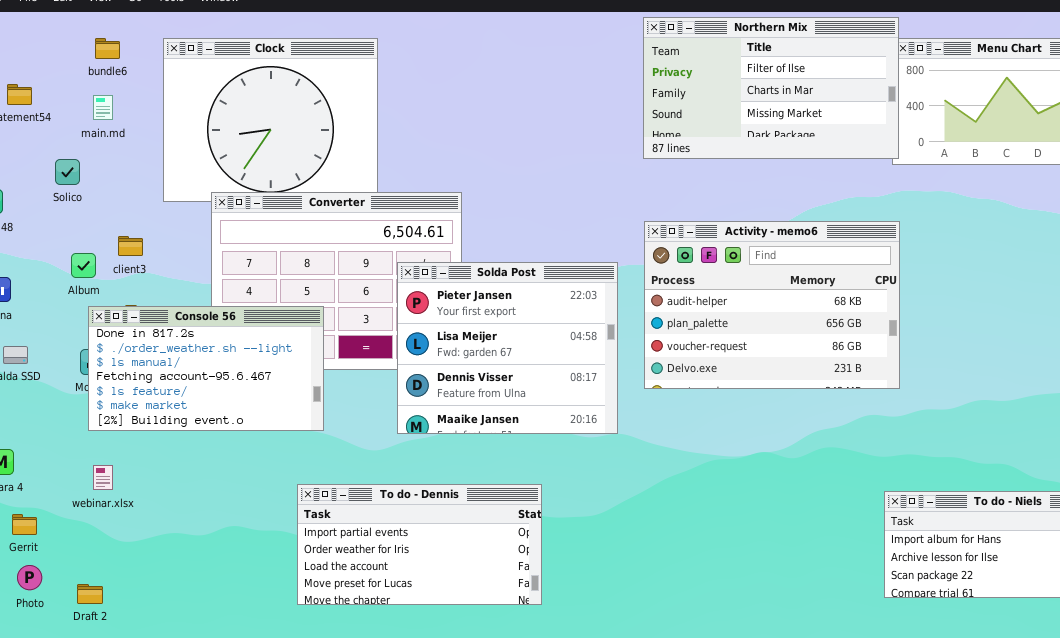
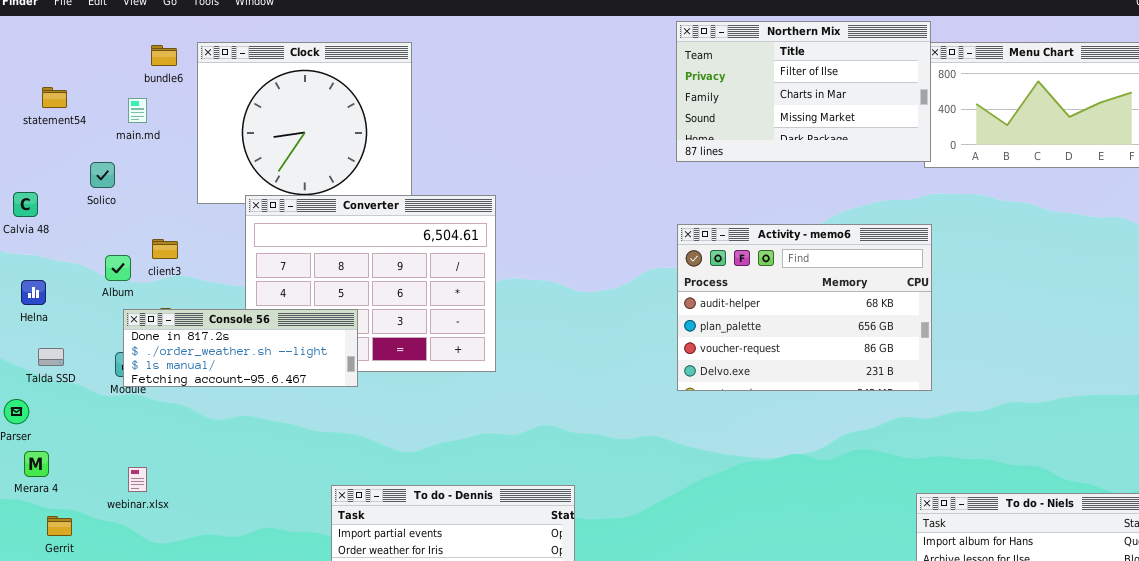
bundle6: [95,38,120,59] -> [151,45,177,66], moved
Solda Post: [397,262,618,434] -> none, closed
Console 56: [88,306,324,431] -> [123,309,358,387], resized

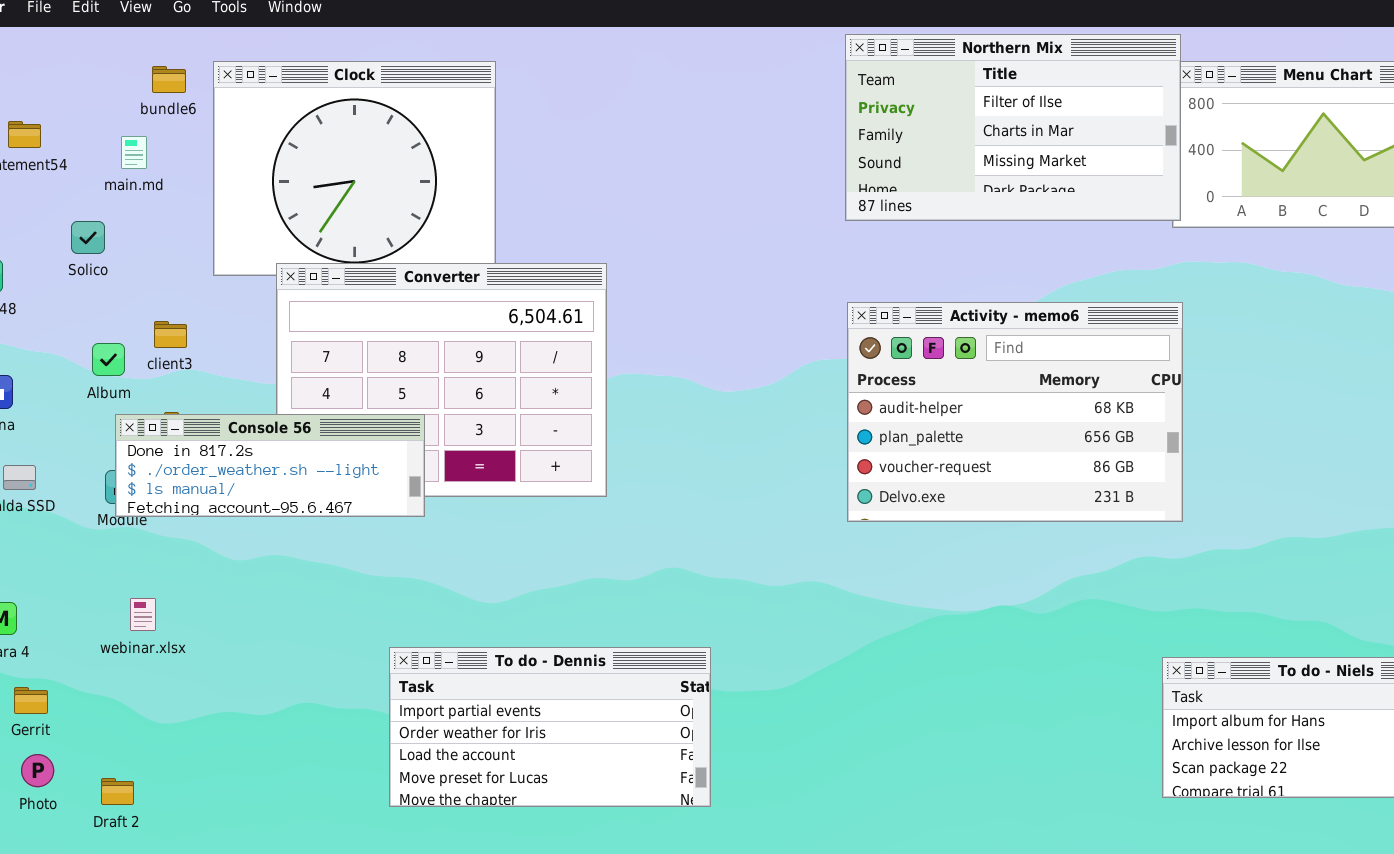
webinar.xlsx: [128,467,147,492] -> [130,598,156,631], moved

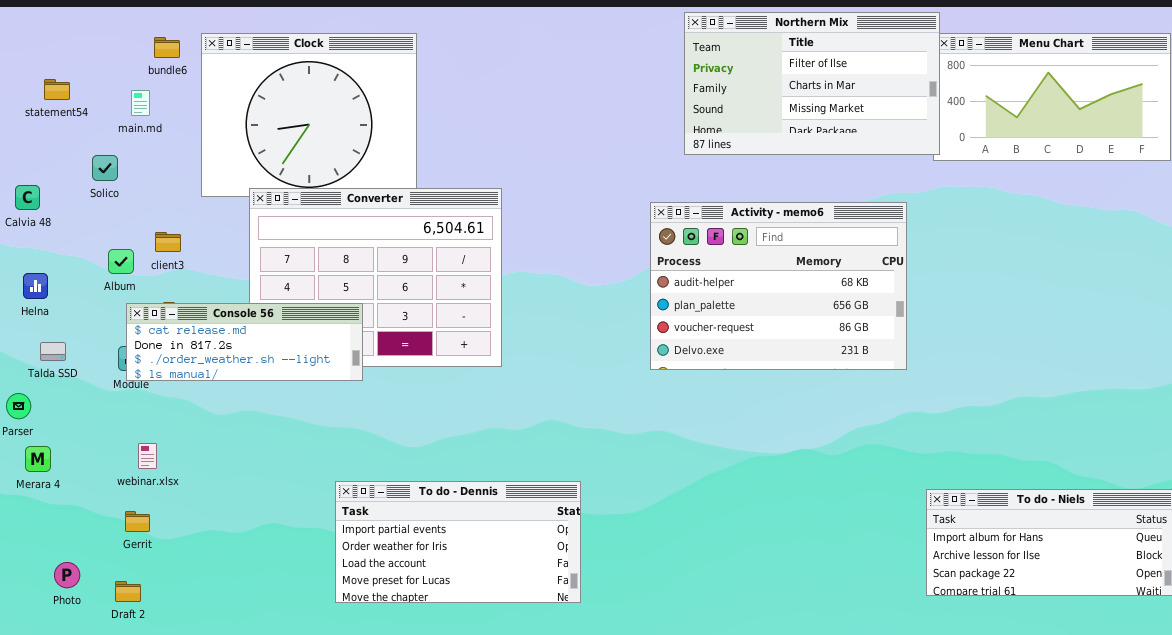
Activity - memo6: [847,302,1183,522] -> [650,202,907,370], moved
Console 56: [115,414,425,517] -> [126,303,363,381], scrolled up 1 row
Gerrit: [14,687,48,714] -> [125,511,150,532], moved

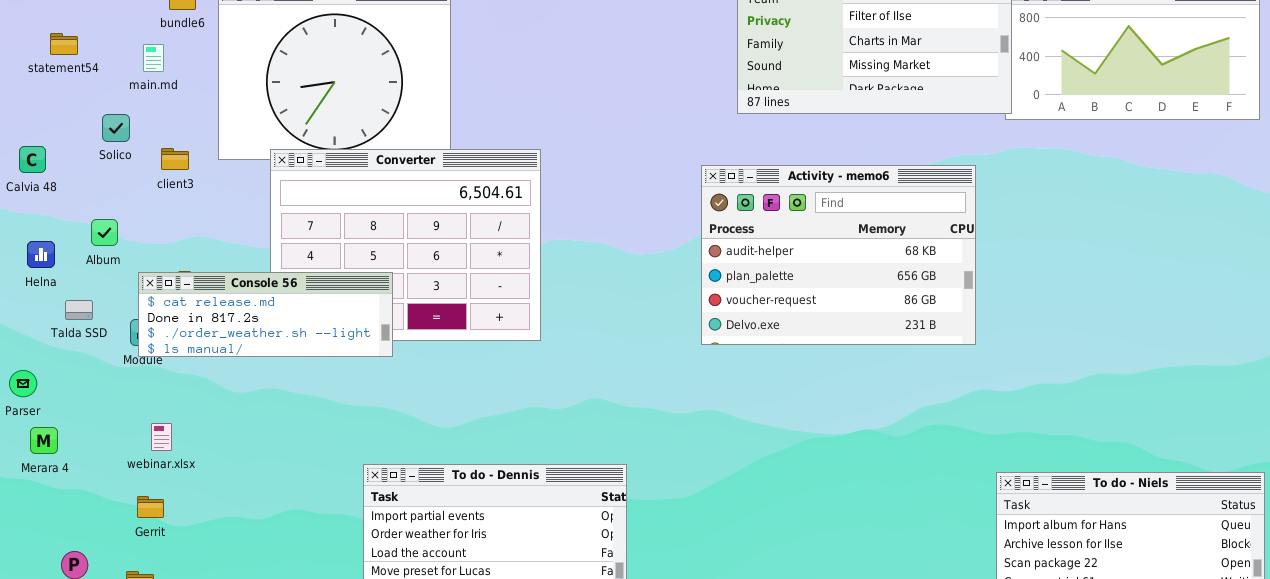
client3: [155,232,181,252] -> [161,148,189,170], moved
Album: [108,249,134,274] -> [91,219,118,246], moved
Talda SSD: [40,342,66,361] -> [65,300,93,320], moved

